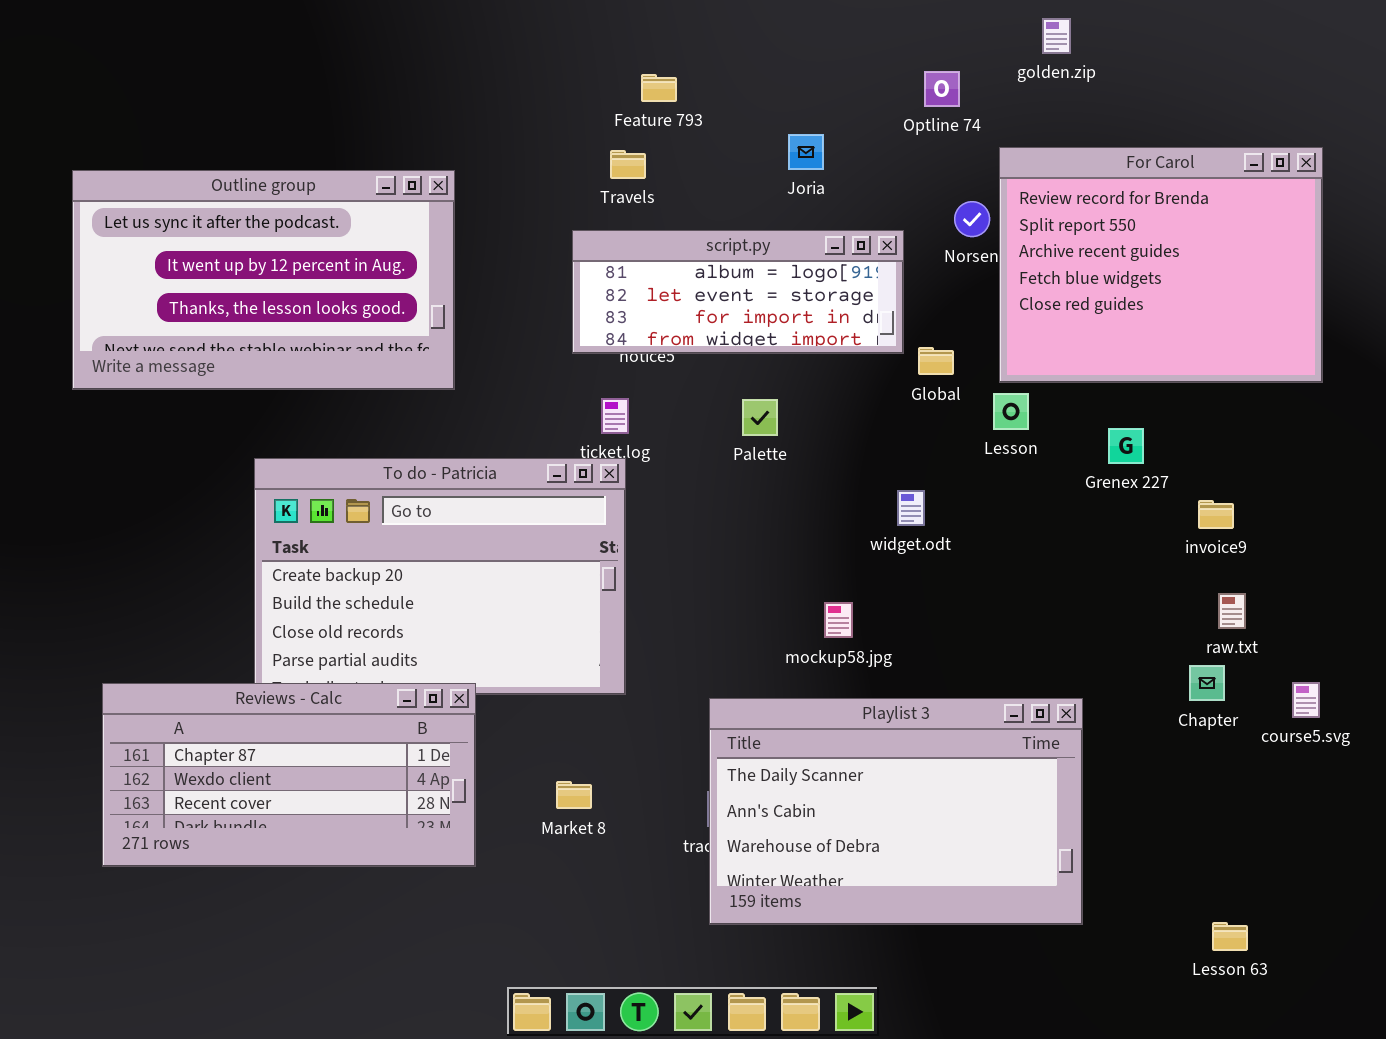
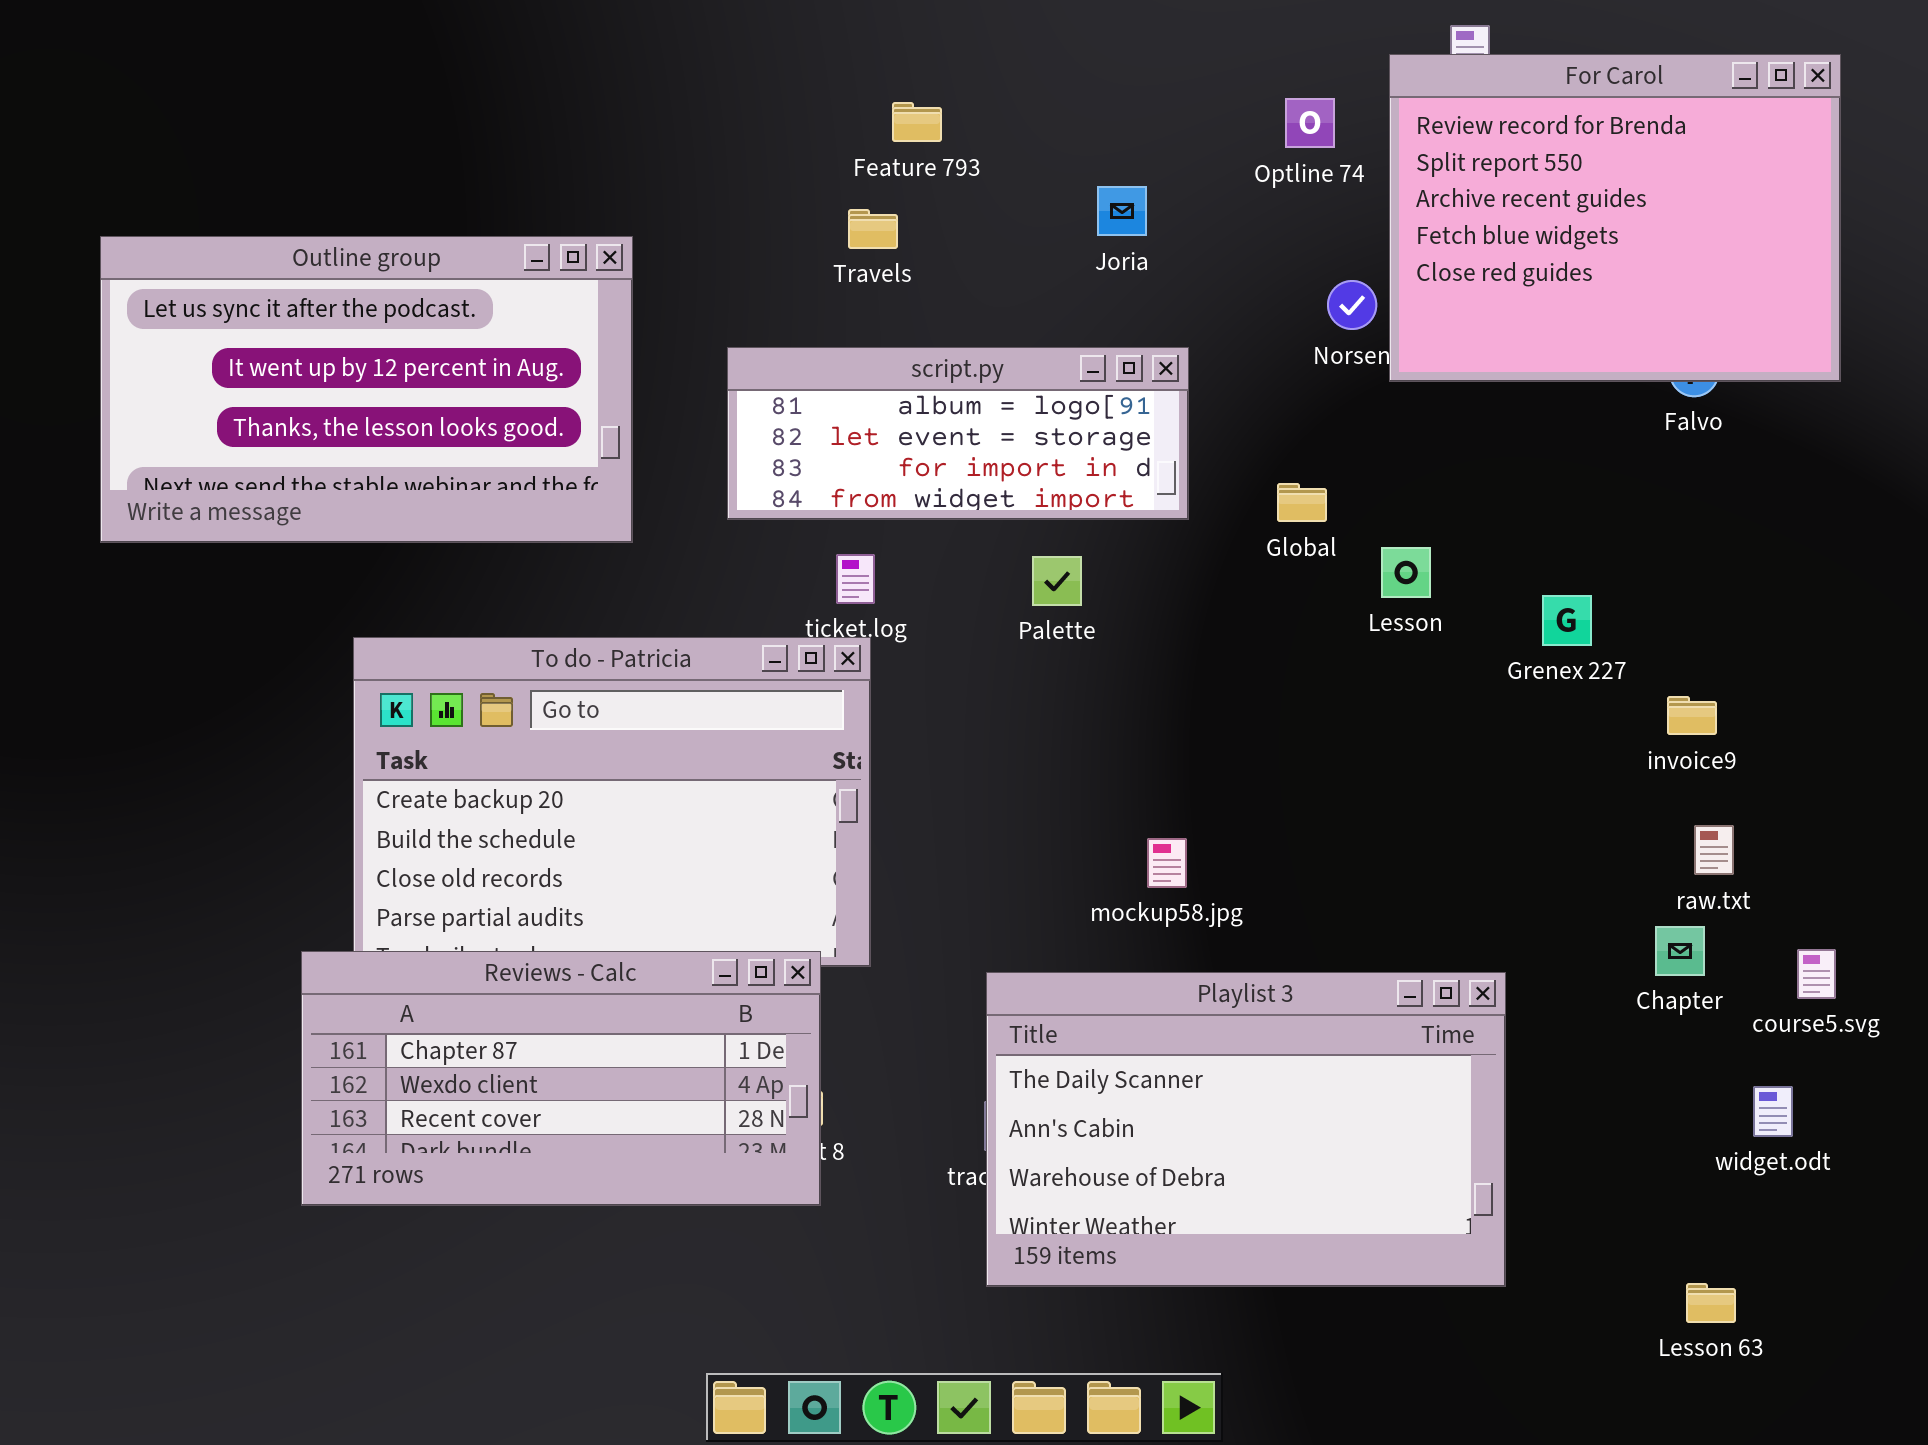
For Carol: [999,147,1323,383] -> [1389,54,1841,382], moved
script.py: [572,230,904,354] -> [727,347,1189,520], moved
widget.odt: [897,490,925,526] -> [1753,1086,1793,1137], moved
Reviews - Calc: [102,683,476,867] -> [301,951,821,1206], moved

